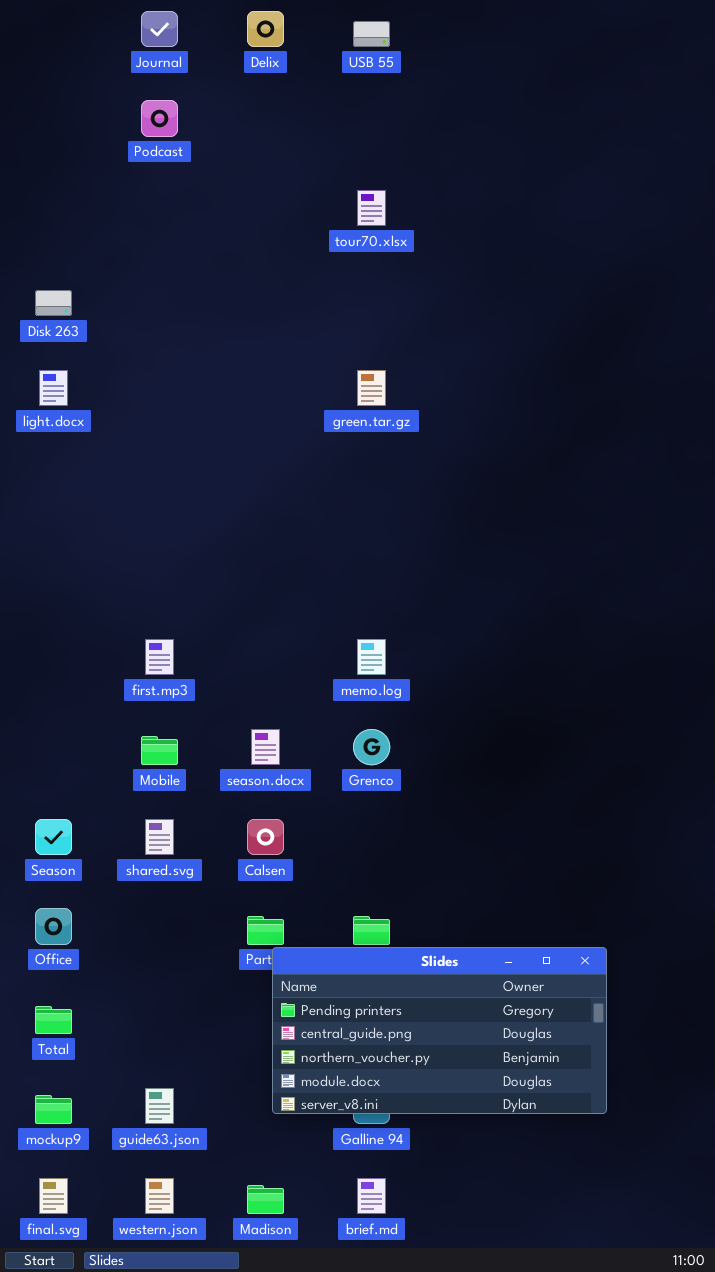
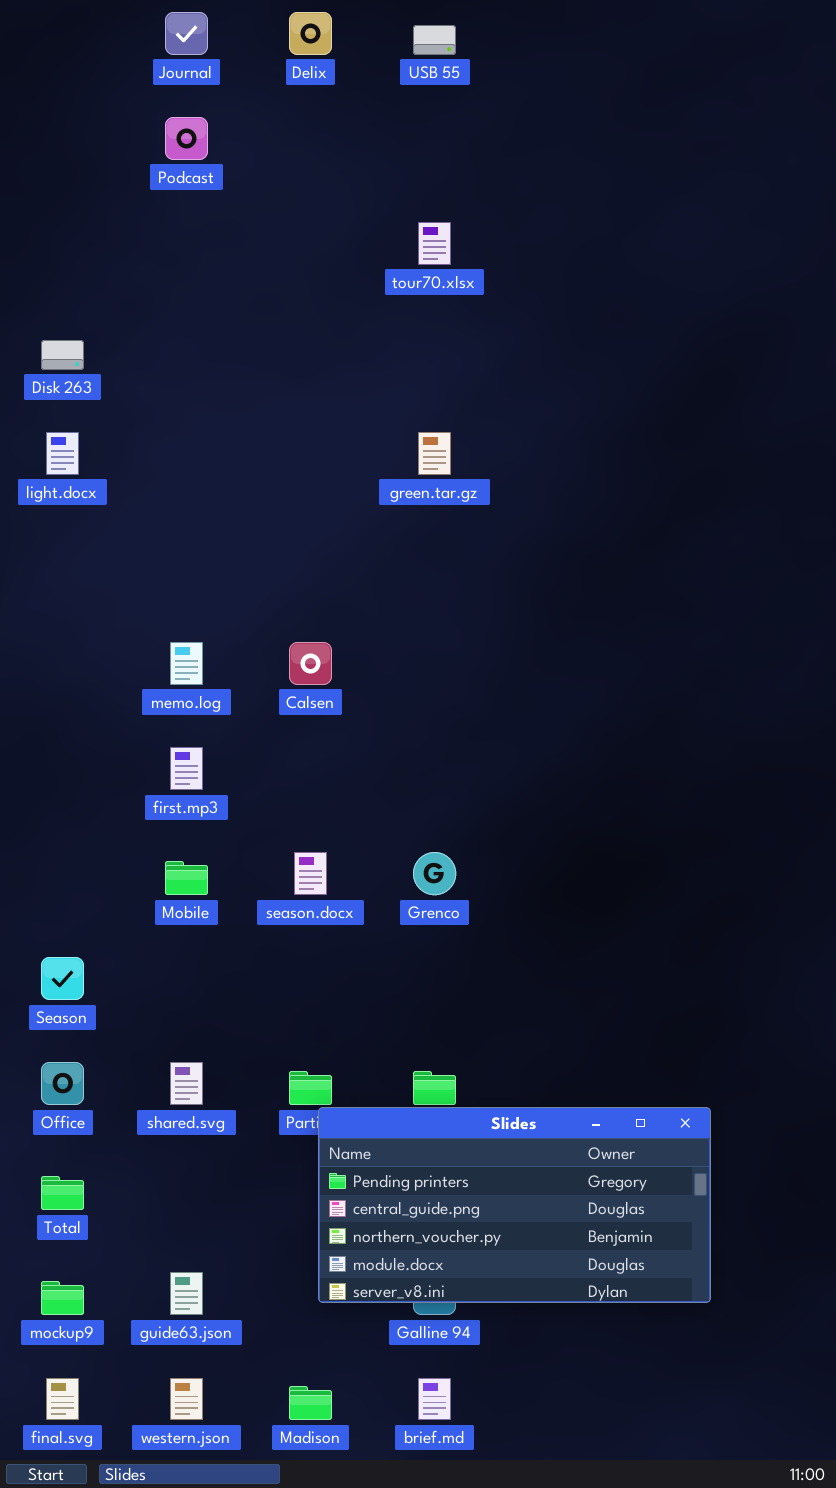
memo.log: [357,639,386,675] -> [170,642,203,685], moved
shared.svg: [145,819,174,855] -> [170,1062,203,1105], moved
Calsen: [247,819,284,855] -> [289,642,332,685], moved

